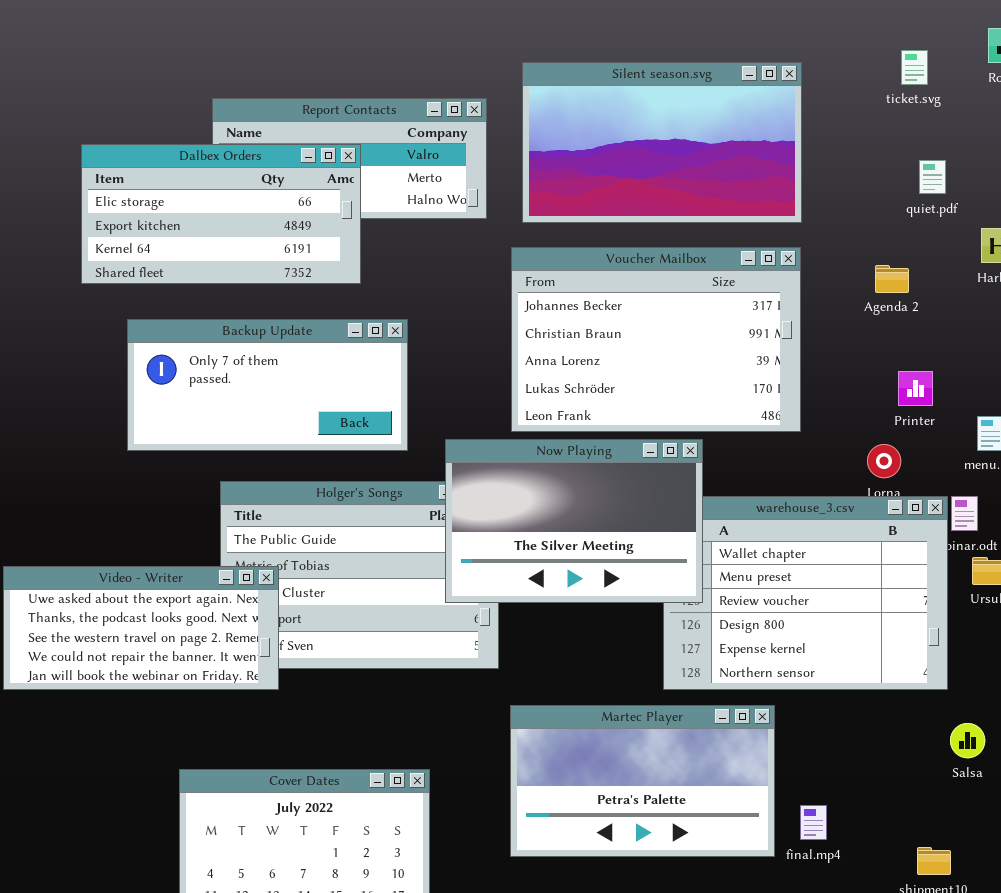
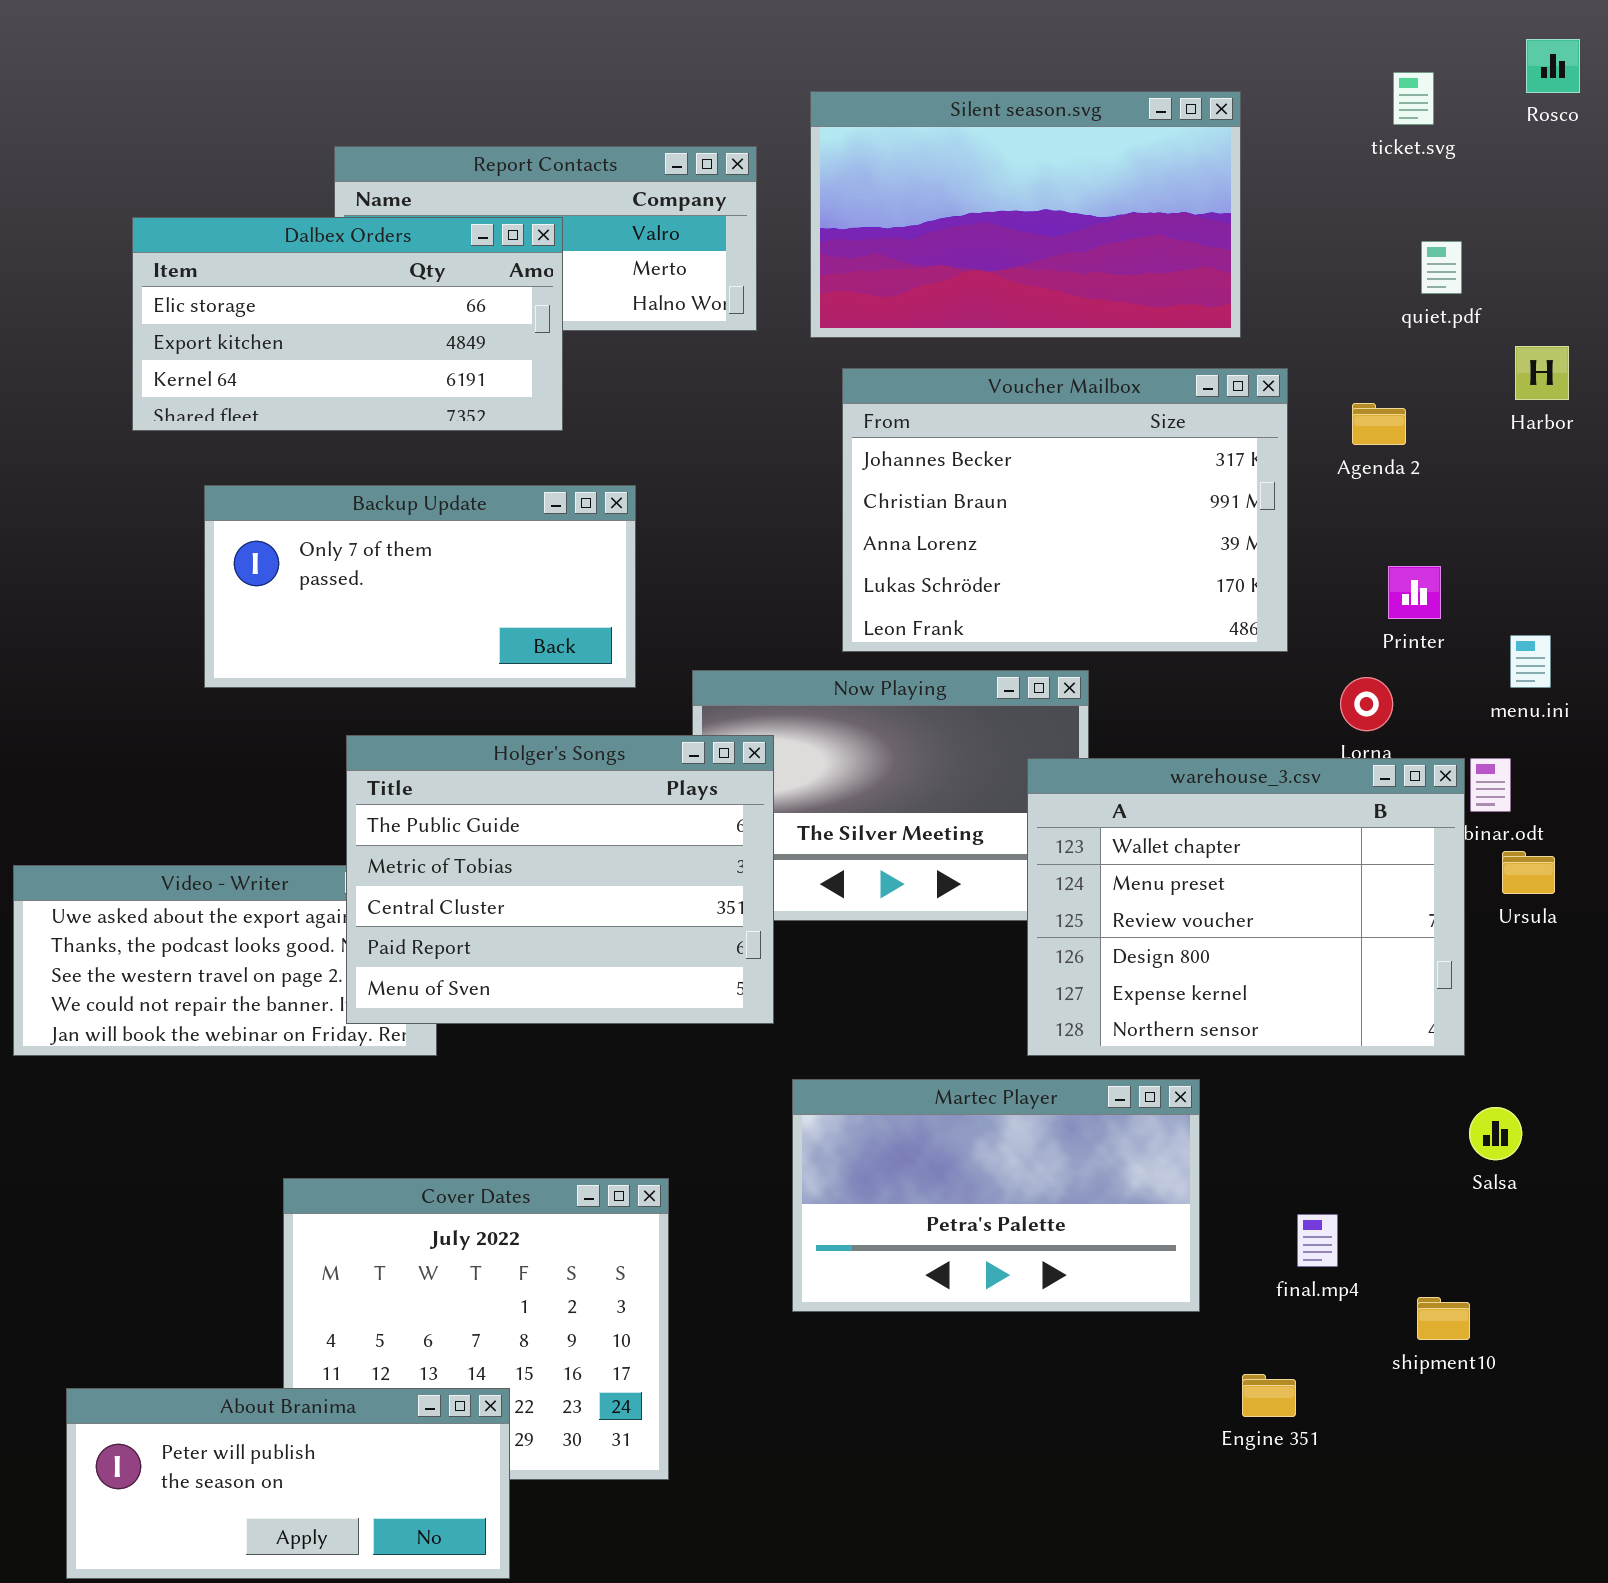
Voucher Mailbox: [511,247,801,432] -> [842,368,1288,652], moved
Holger's Songs: [220,481,499,669] -> [346,735,774,1024], raised
warehouse_3.csv: [663,496,948,690] -> [1027,758,1465,1056], raised
final.mp4: [800,805,827,840] -> [1297,1214,1338,1267], moved

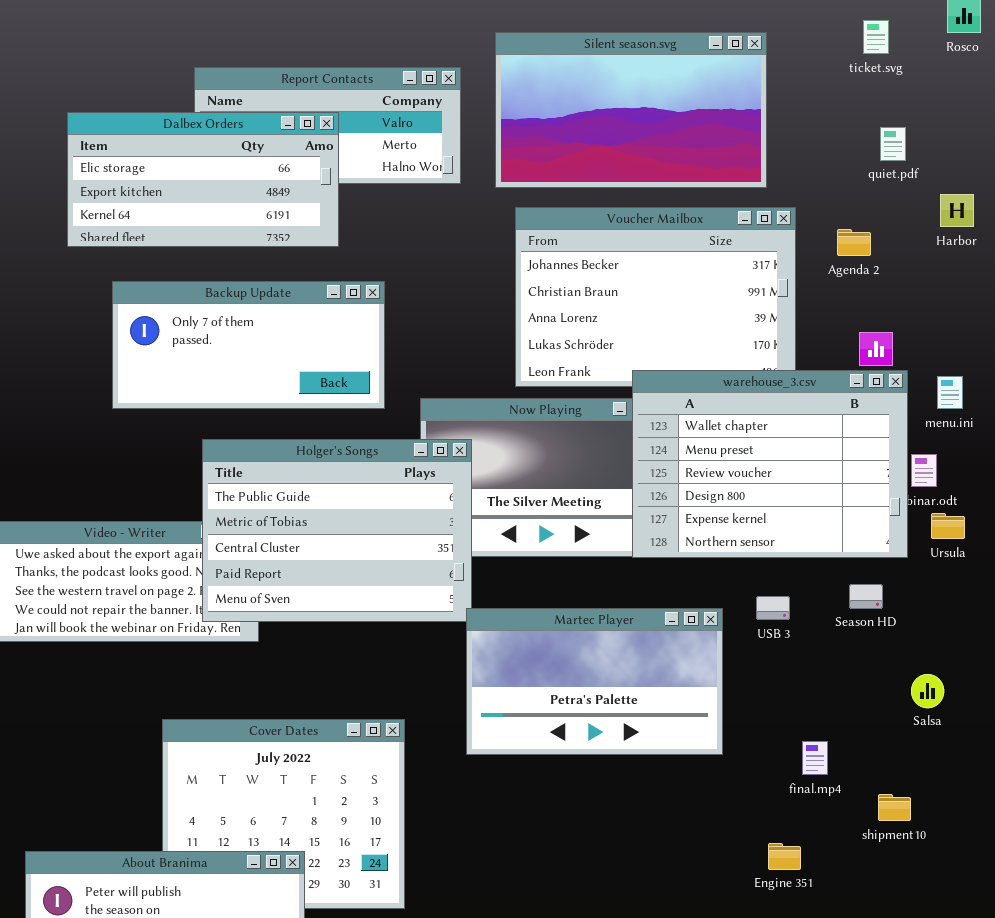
warehouse_3.csv: [1027,758,1465,1056] -> [632,370,908,558], moved
Martec Player: [792,1079,1200,1312] -> [466,608,723,755], moved

